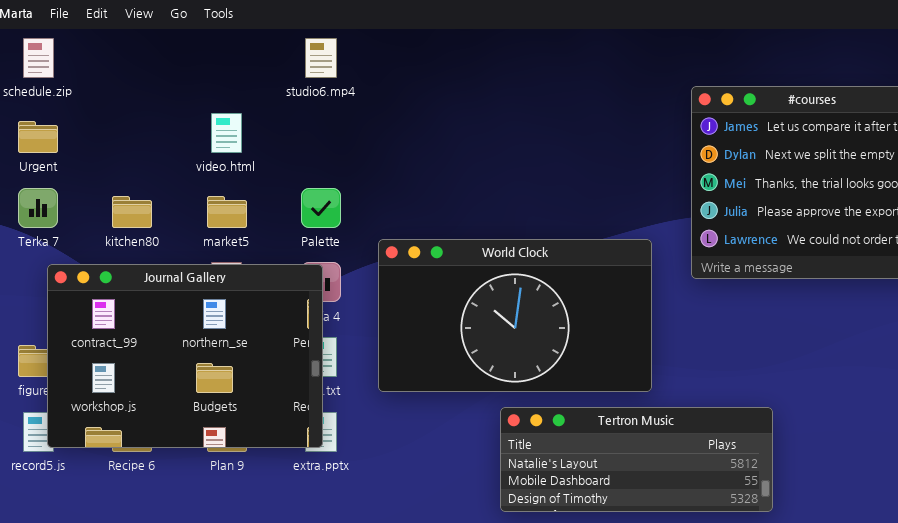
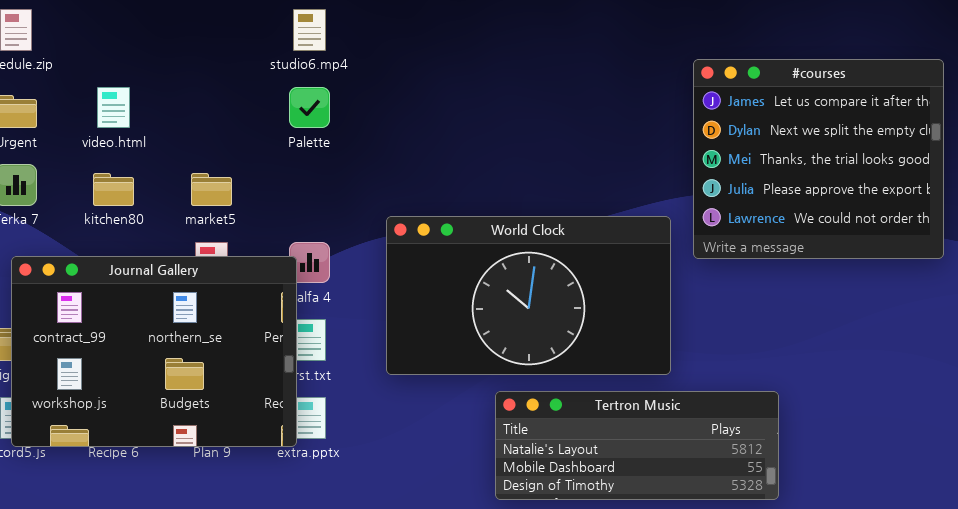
video.html: [211,113,242,153] -> [97,87,130,128], moved
Palette: [301,188,341,228] -> [289,87,330,128], moved
World Clock: [378,239,652,392] -> [386,216,671,375], moved
Journal Gallery: [47,264,323,448] -> [11,256,297,447], moved

